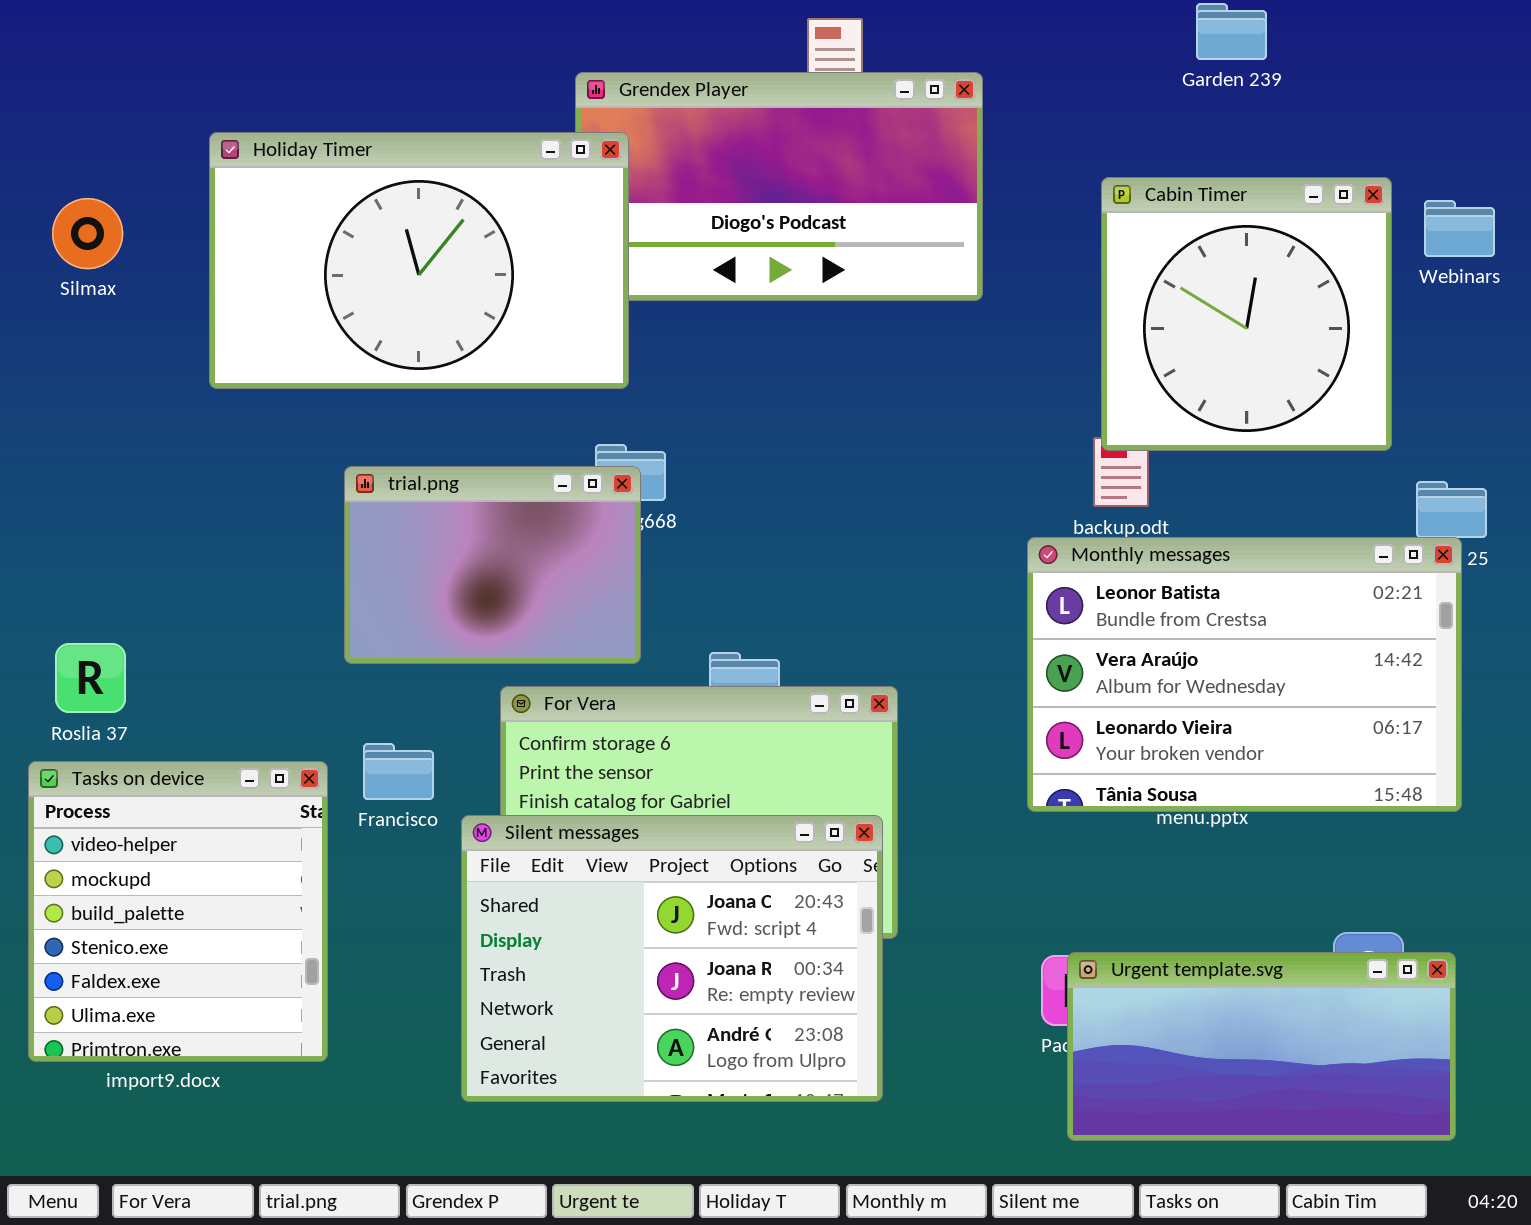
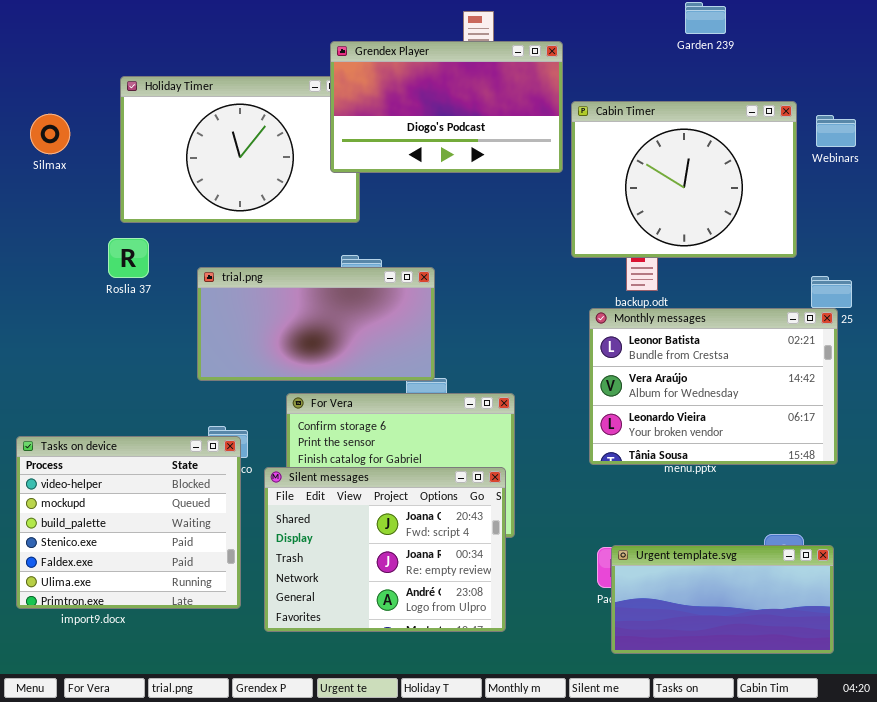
Grendex Player: [575,72,983,301] -> [330,41,563,173], raised
Cabin Timer: [1101,177,1392,451] -> [571,101,797,258], resized
trial.png: [344,466,641,664] -> [197,267,435,381], resized
Roslia 37: [55,643,126,713] -> [108,238,149,278], moved
Tasks on device: [28,761,328,1062] -> [16,436,241,609], resized

